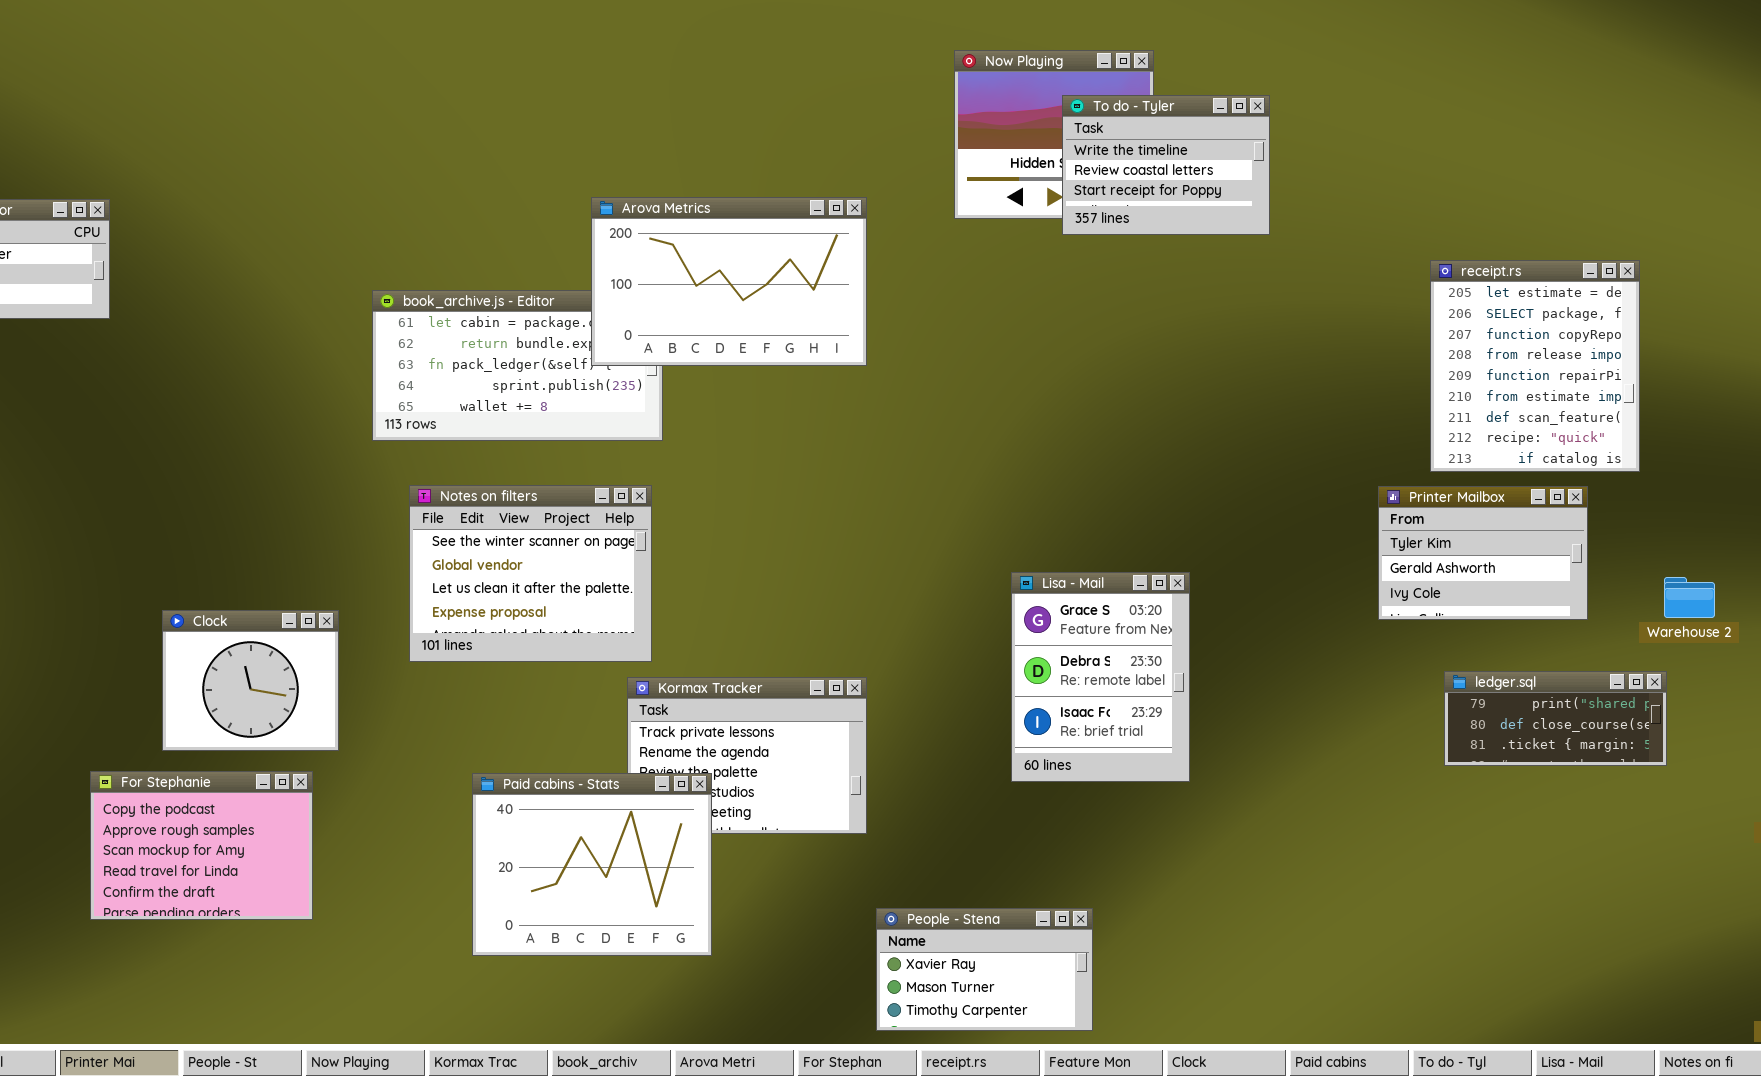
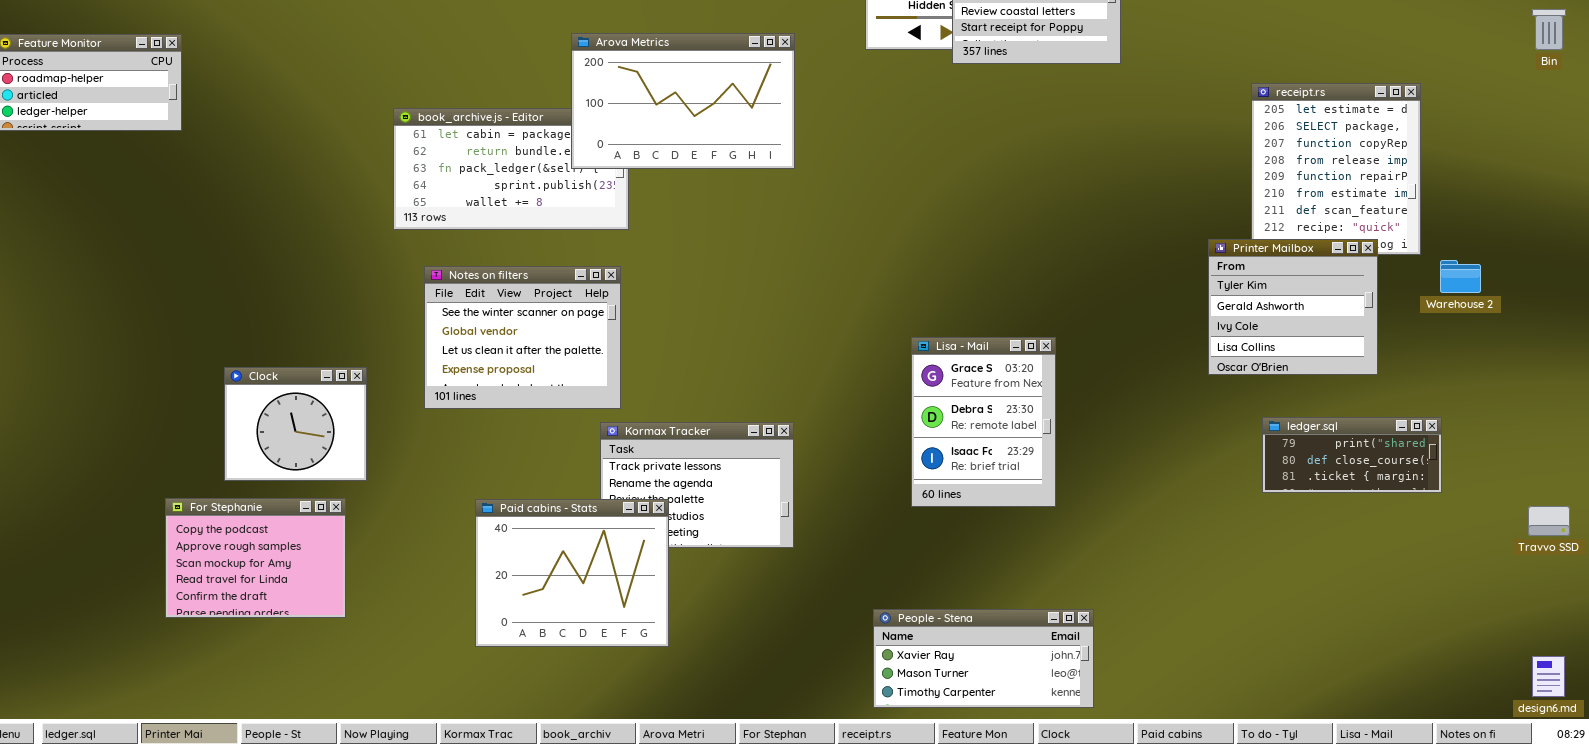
Printer Mailbox: [1378,486,1588,620] -> [1208,239,1378,375], resized
Warehouse 2: [1664,577,1715,618] -> [1440,260,1481,293], moved
People - Stena: [876,908,1093,1031] -> [873,609,1094,708], moved, resized

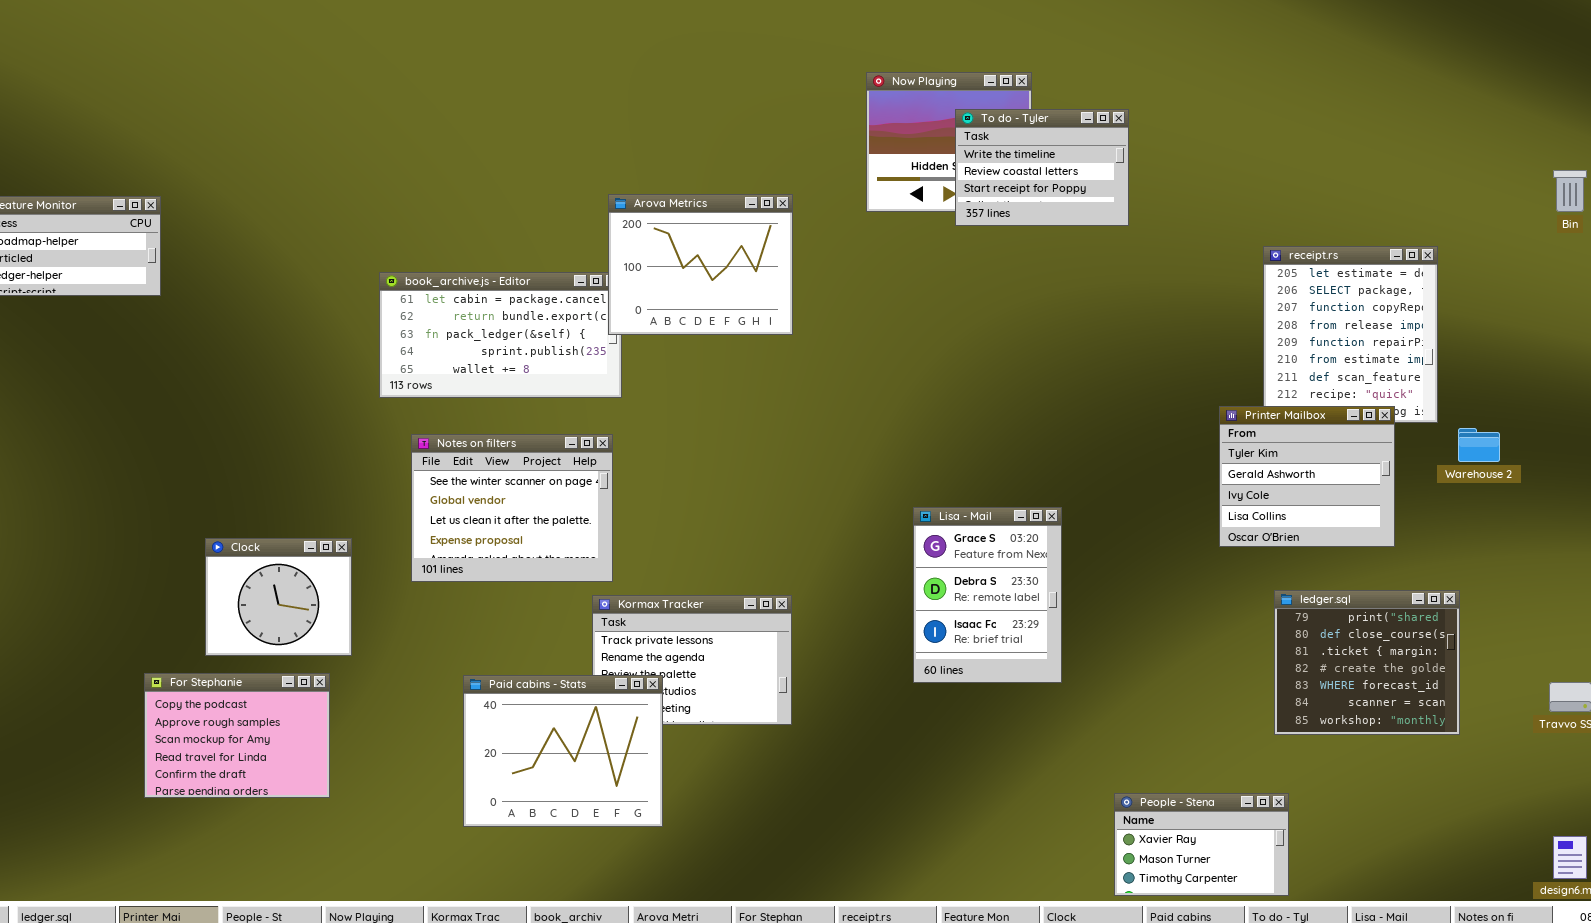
Arova Metrics: [571,33,795,169] -> [608,194,793,335], resized
ledger.sql: [1262,417,1442,493] -> [1274,590,1460,735], resized
People - Stena: [873,609,1094,708] -> [1114,793,1289,896], moved, resized

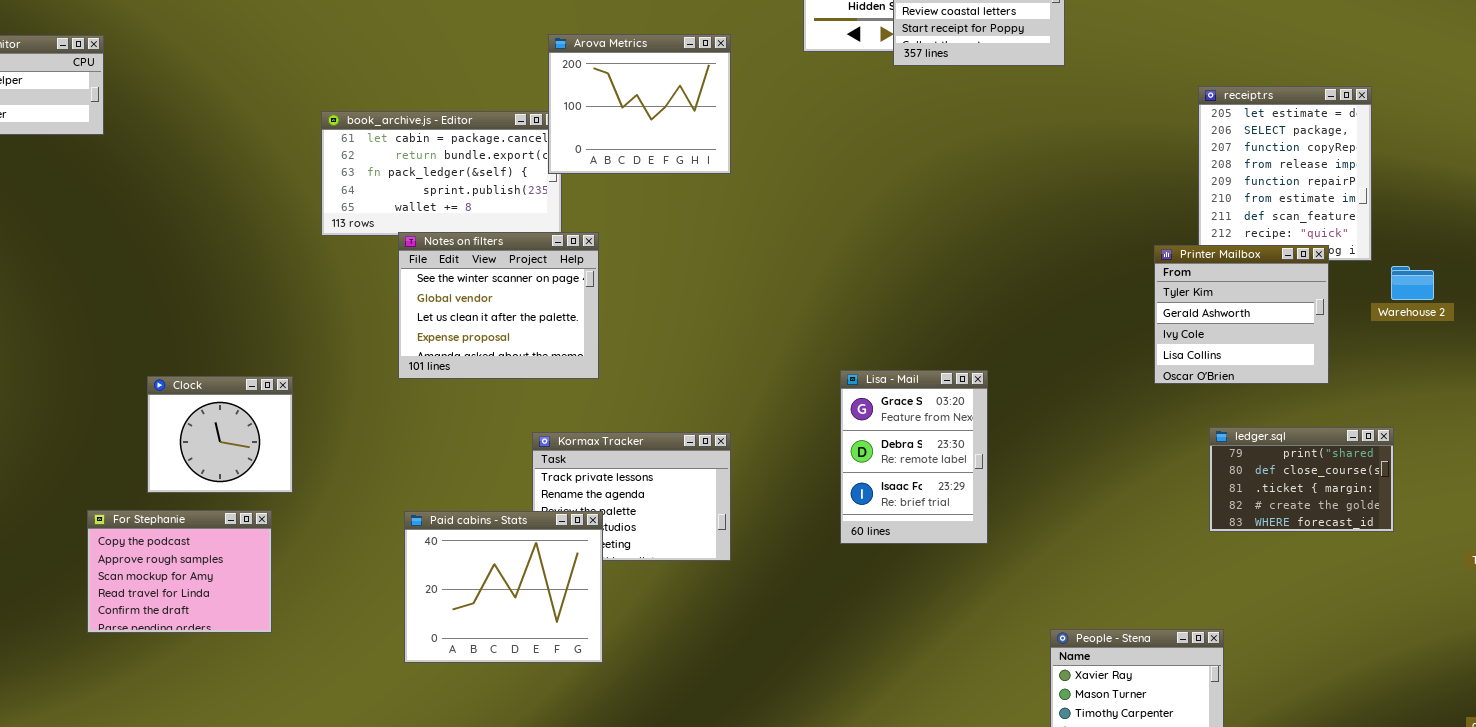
Notes on filters: [411,434,613,582] -> [398,232,599,379], moved
Lisa - Mail: [913,507,1062,683] -> [840,370,988,544], moved
ledger.sql: [1274,590,1460,735] -> [1209,427,1394,532], resized

